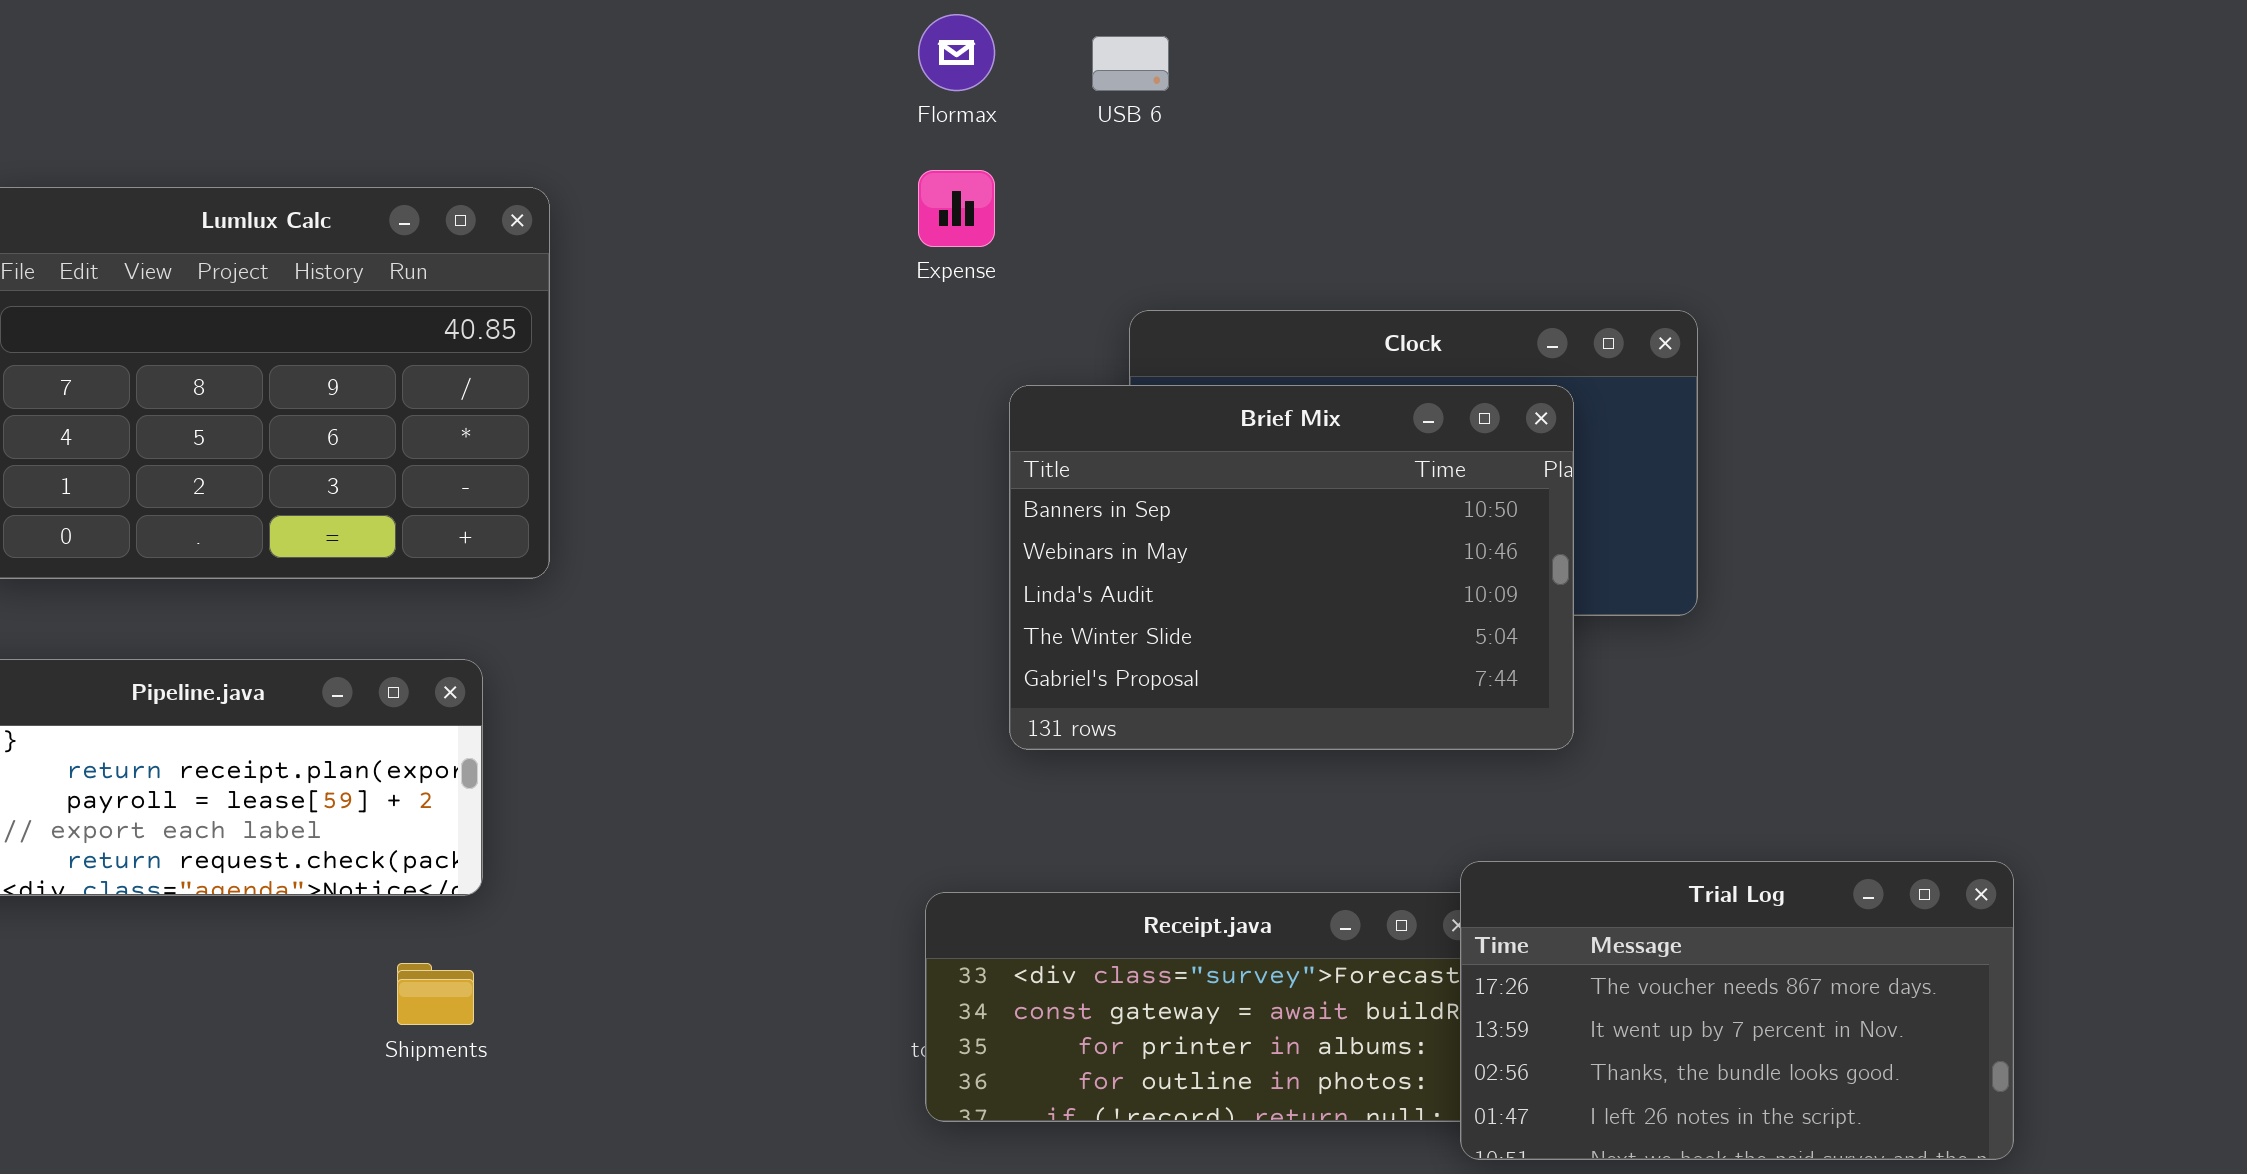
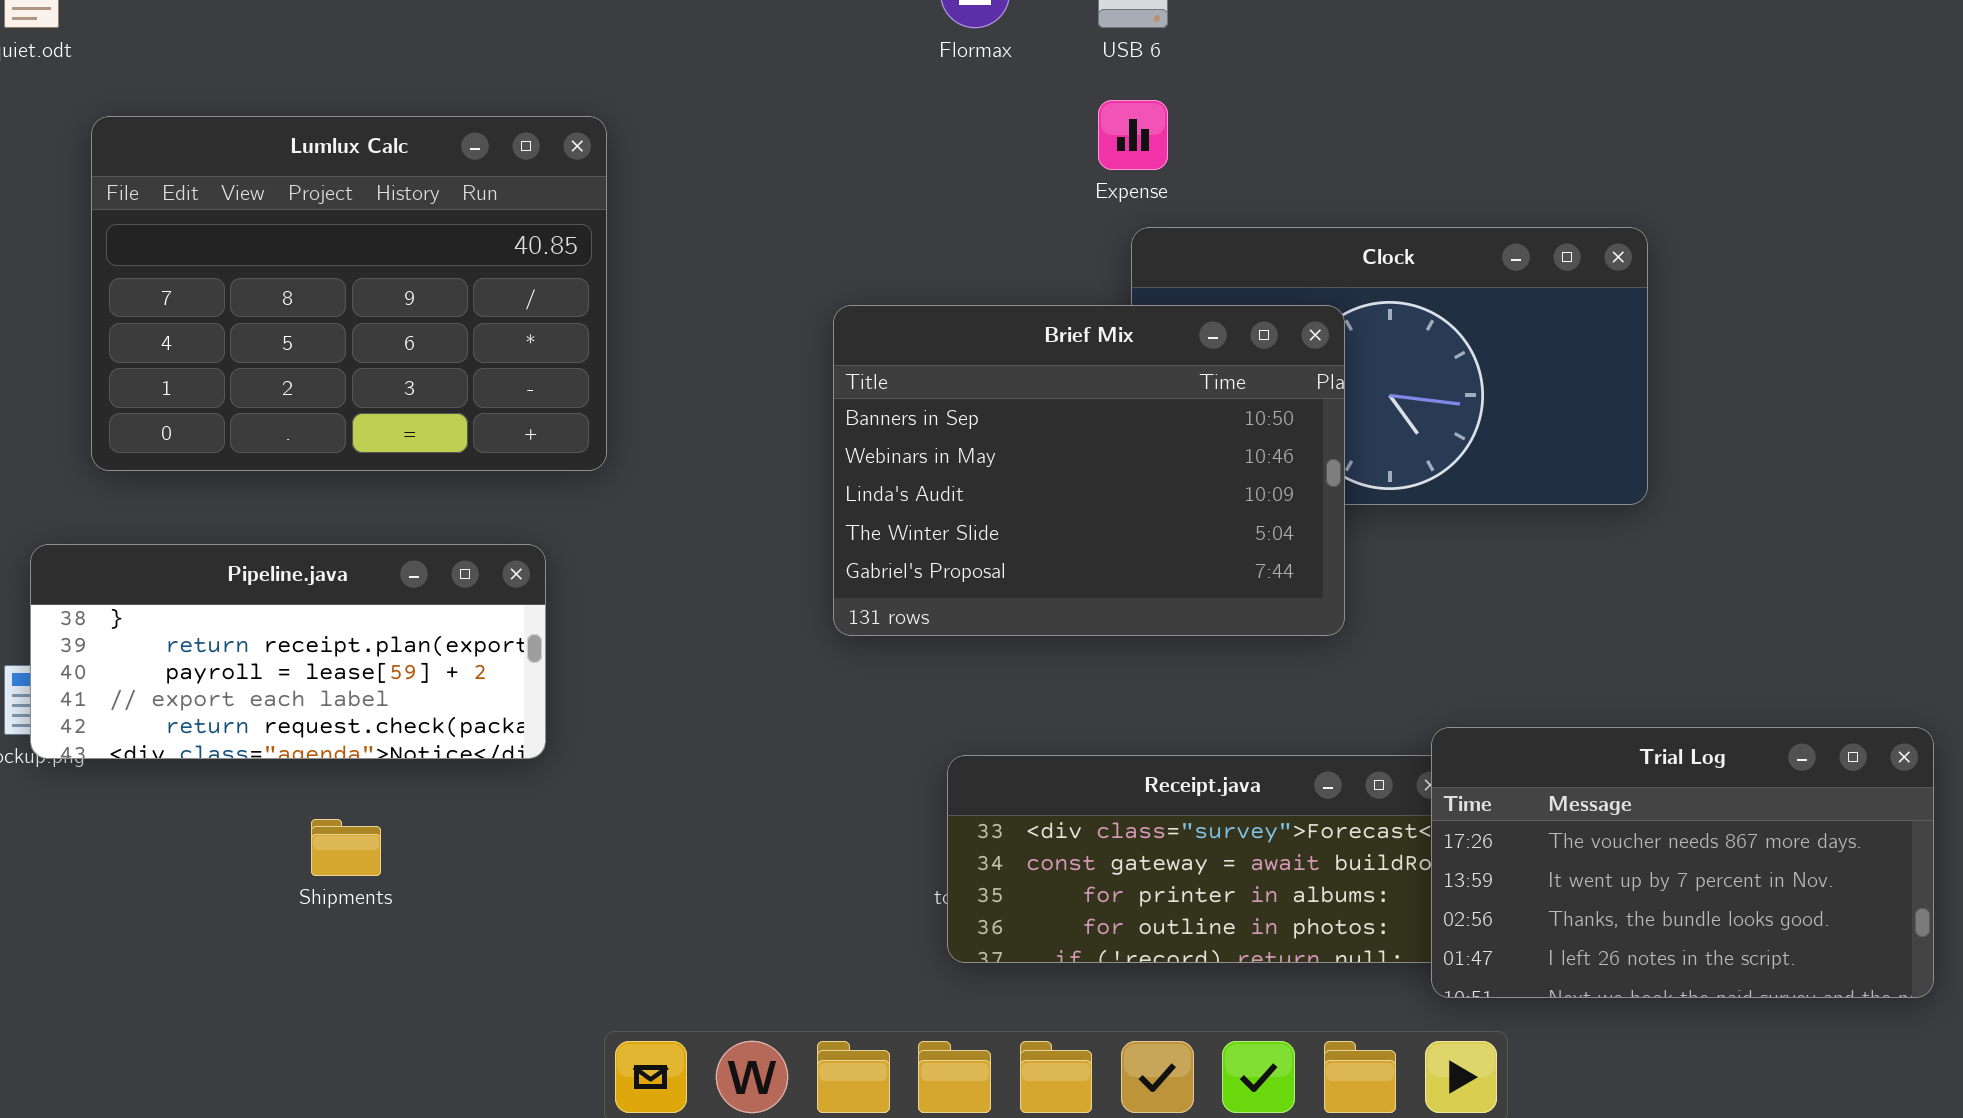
Expense: [918,170,995,247] -> [1098,100,1168,170], moved
Brief Mix: [1009,385,1574,750] -> [833,305,1345,636], moved
Shipments: [397,963,474,1025] -> [311,819,381,876], moved

